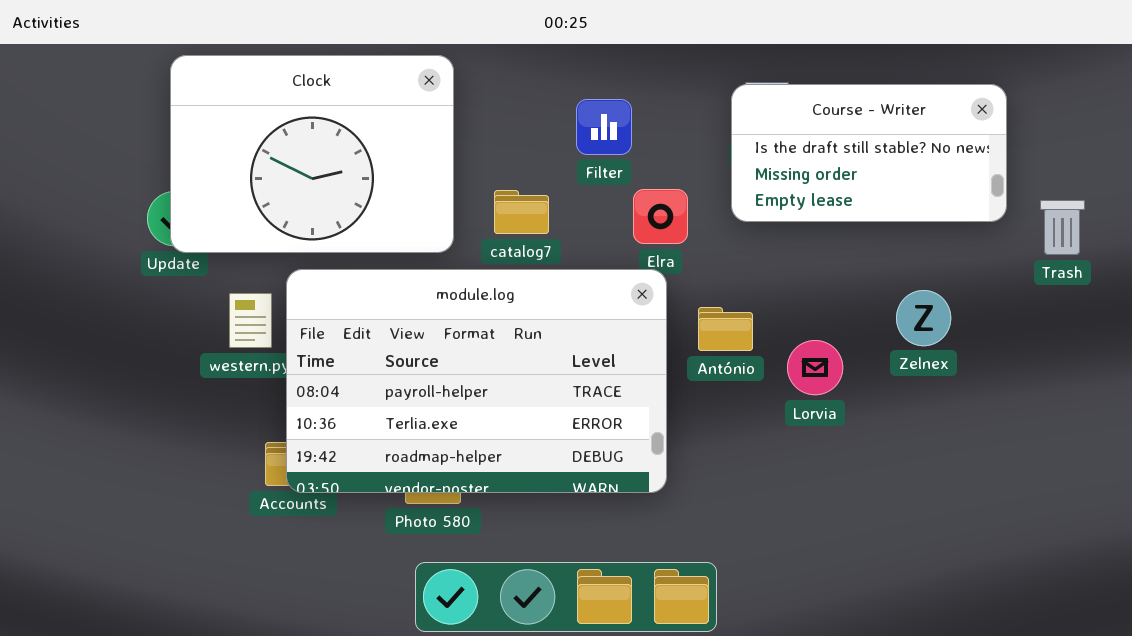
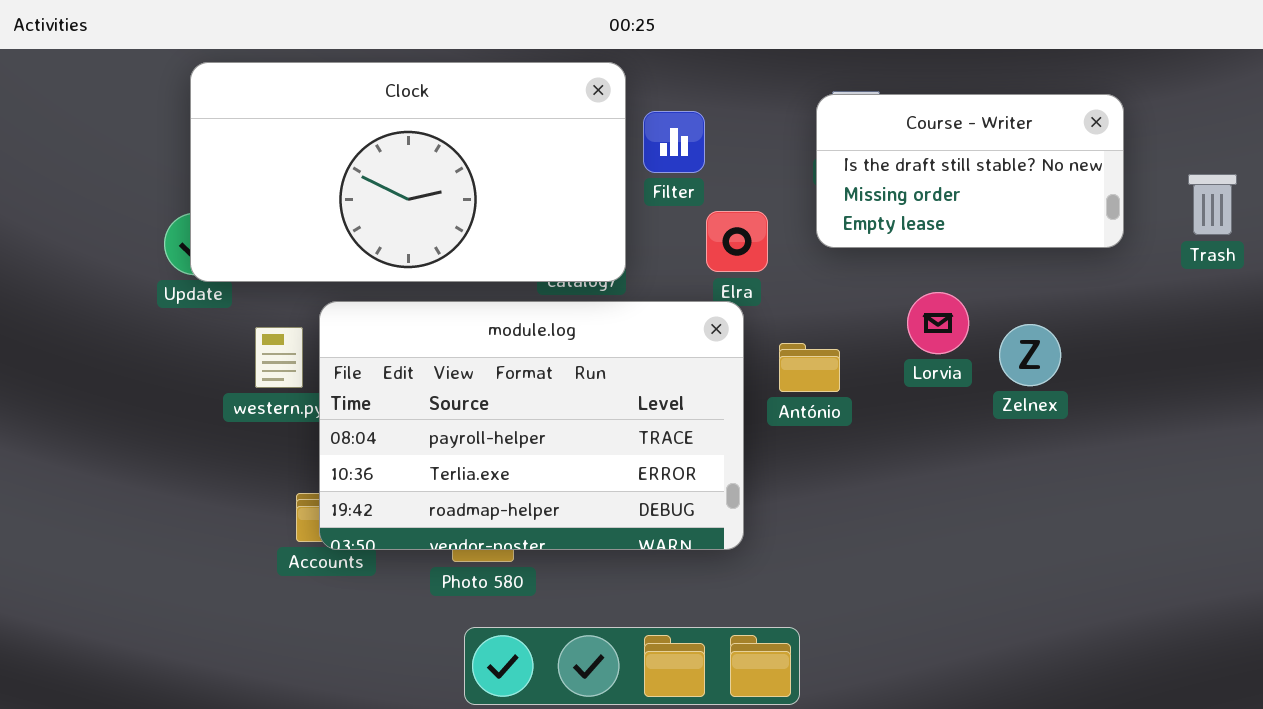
Clock: [170,55,454,253] -> [190,62,626,282], resized
Trash: [1040,200,1085,255] -> [1188,174,1237,235], moved
Lorvia: [787,340,843,395] -> [907,292,969,354], moved

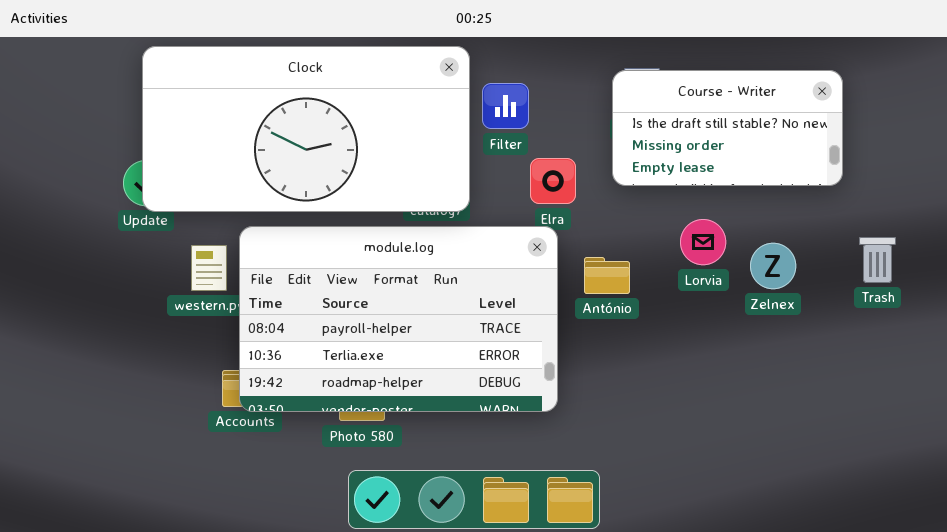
Trash: [1188,174,1237,235] -> [859,237,896,283], moved

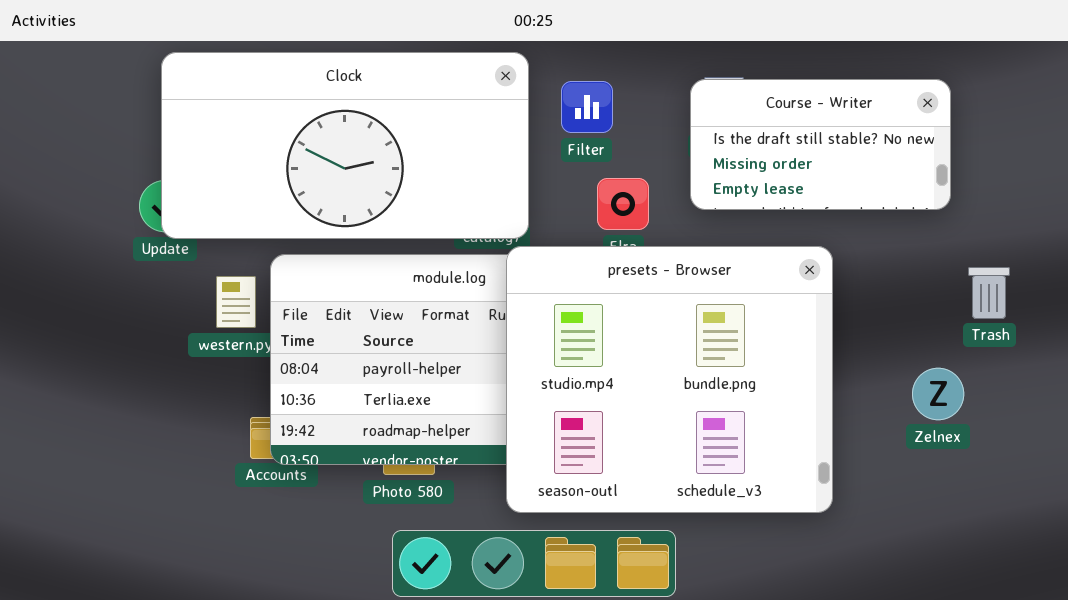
Filter: [482,83,529,129] -> [561,81,613,133], moved
presets - Browser: none -> [506,246,833,513], opened
Zelnex: [750,243,796,289] -> [912,368,964,420], moved

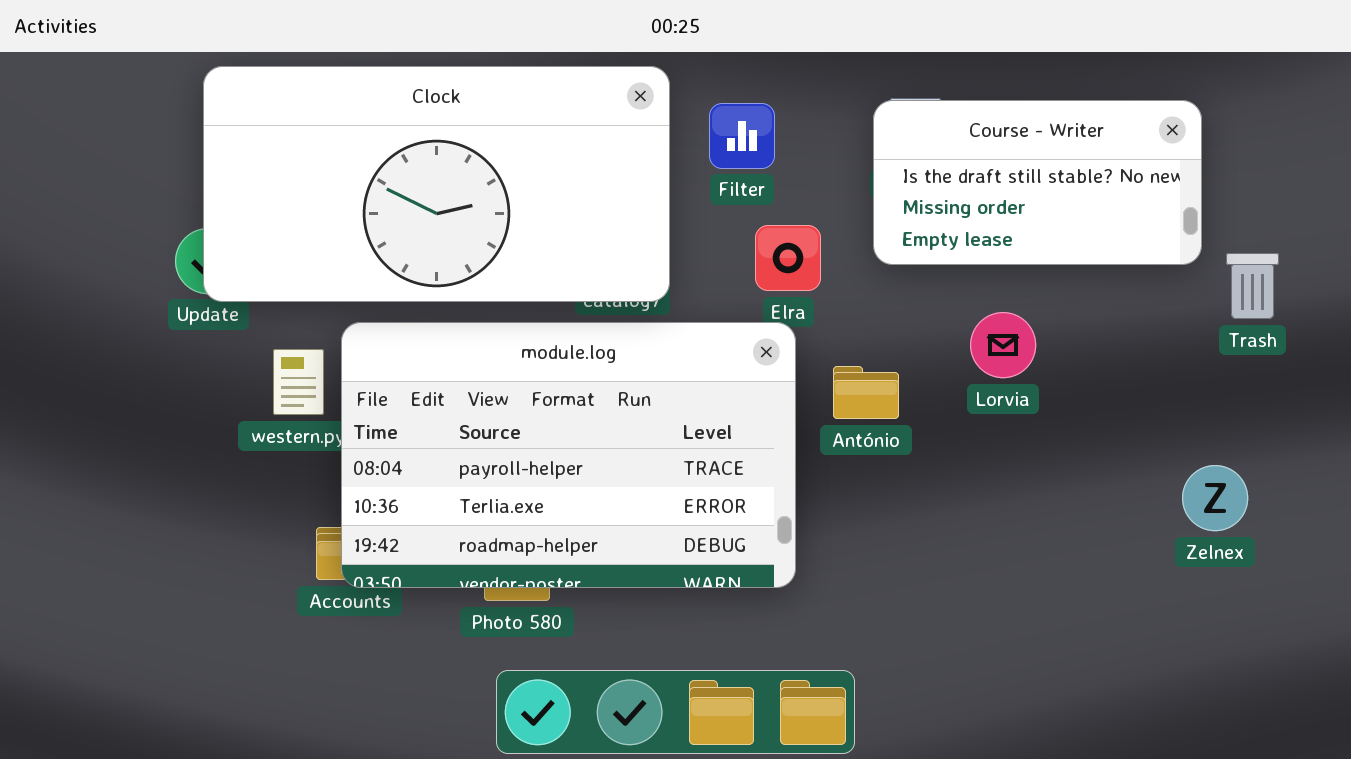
presets - Browser: [506,246,833,513] -> none, closed
Trash: [968,267,1010,319] -> [1226,253,1279,319], moved
Zelnex: [912,368,964,420] -> [1182,465,1248,531], moved

